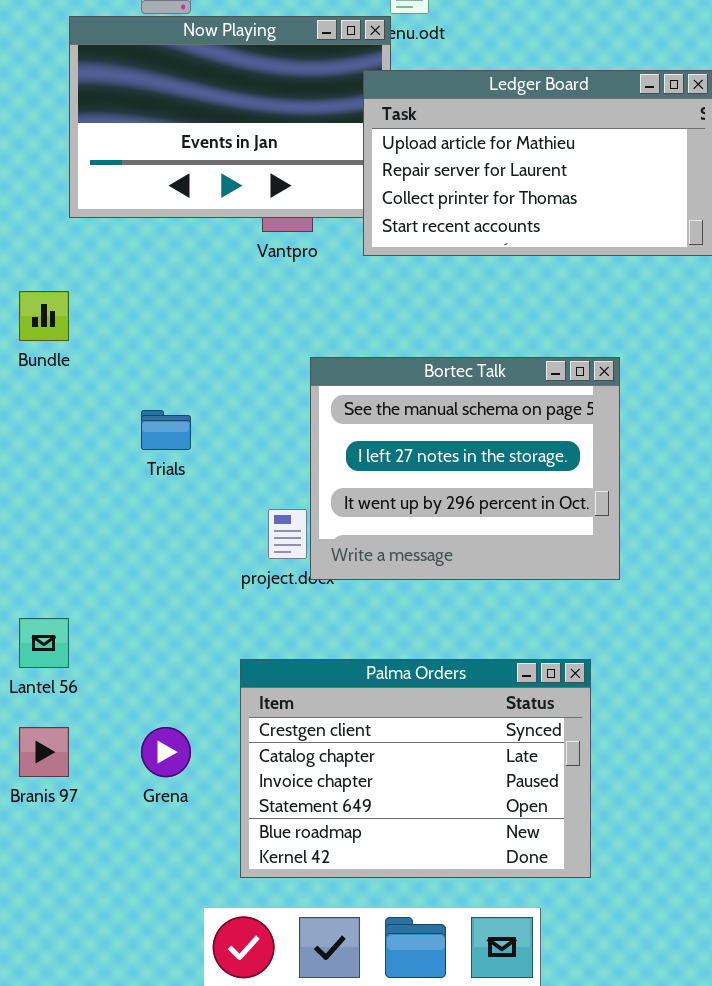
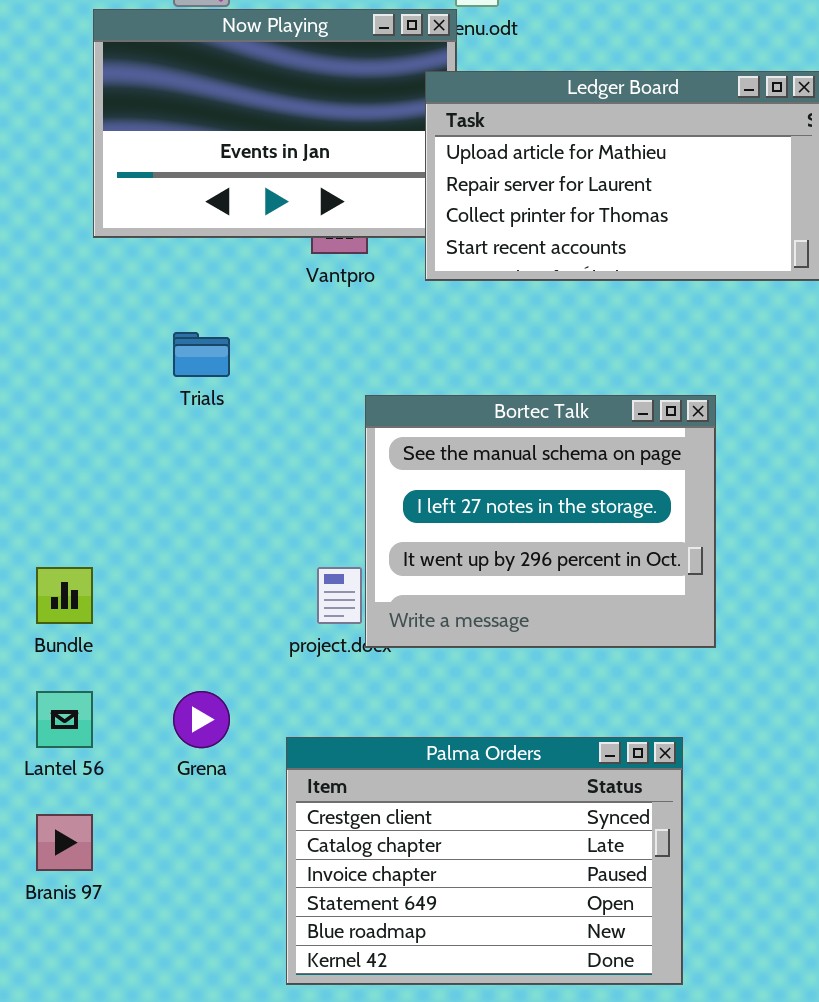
Bundle: [19,291,69,341] -> [36,567,93,624], moved
Trials: [141,410,191,450] -> [173,332,230,377], moved
Grena: [141,727,191,777] -> [173,691,230,748], moved

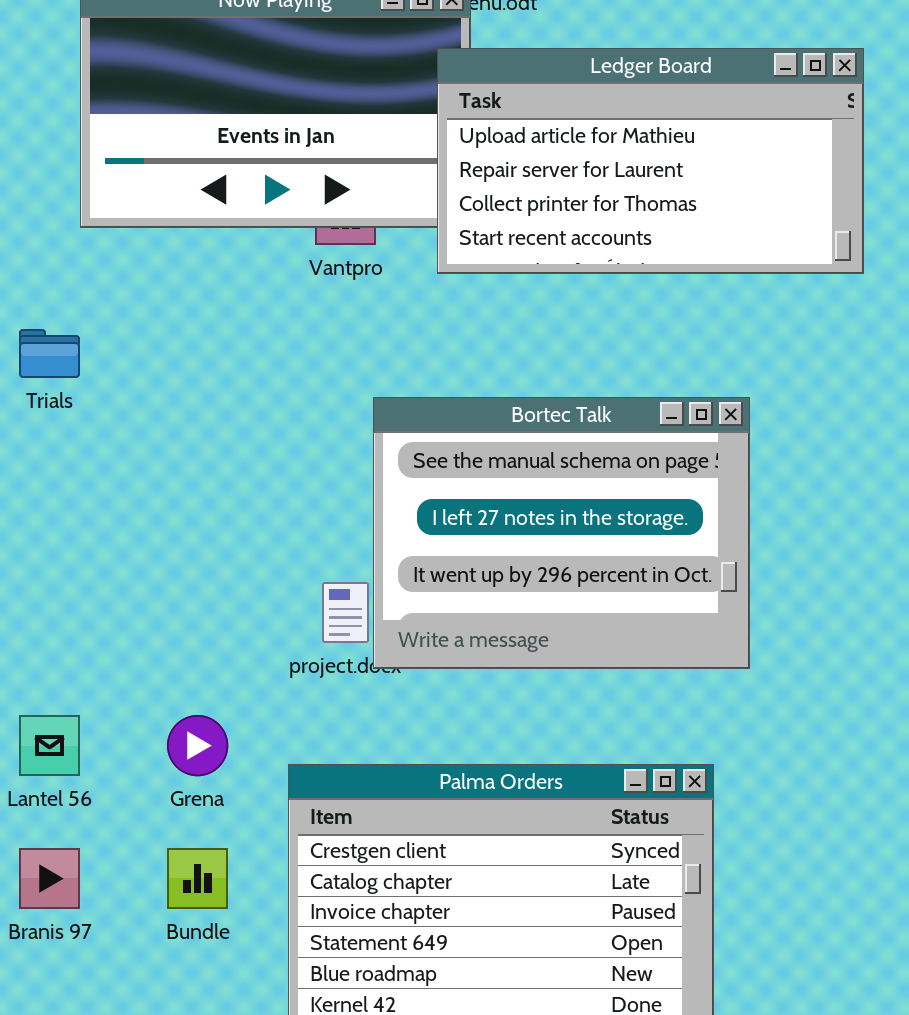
Trials: [173,332,230,377] -> [19,329,80,378], moved
Bundle: [36,567,93,624] -> [167,848,228,909], moved

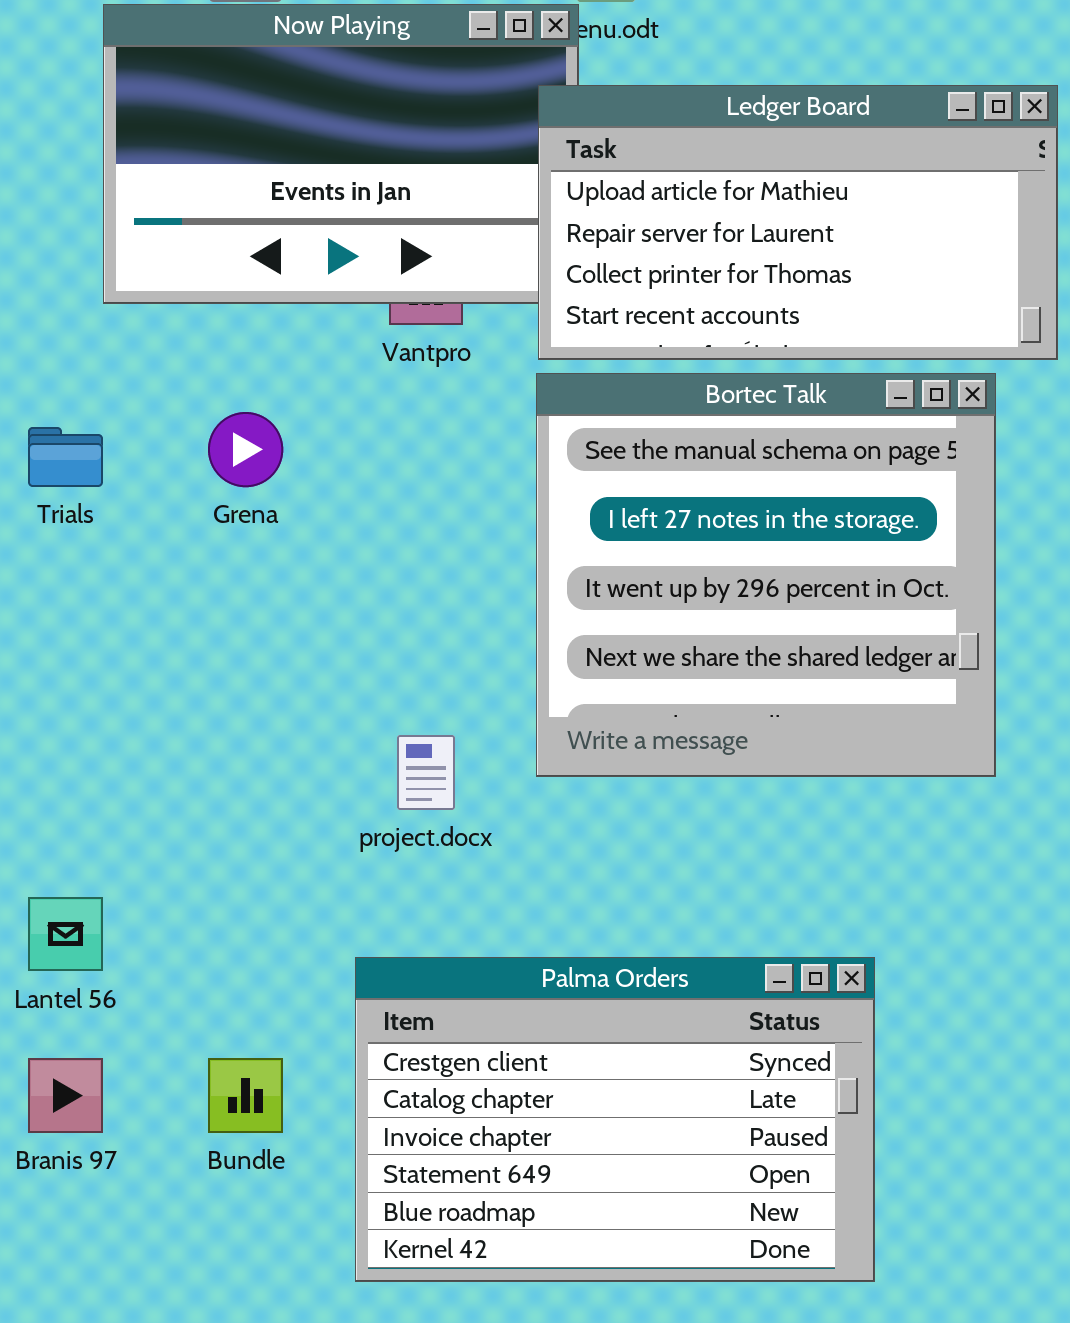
Bortec Talk: [373,397,750,669] -> [536,373,996,777], moved, resized
Grena: [167,715,228,776] -> [208,412,283,487], moved

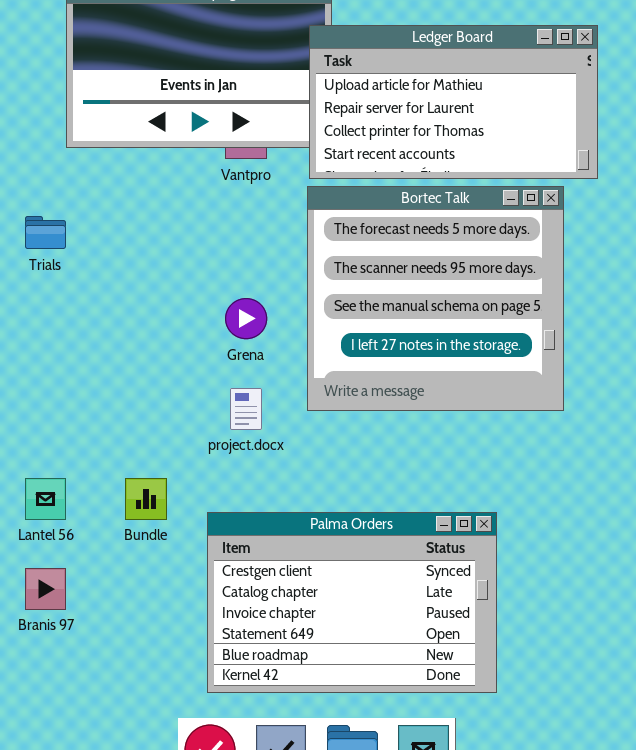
Bortec Talk: [536,373,996,777] -> [307,186,564,411], scrolled up 2 rows
Grena: [208,412,283,487] -> [225,298,267,339], moved
Bundle: [208,1058,283,1133] -> [125,478,167,520], moved

